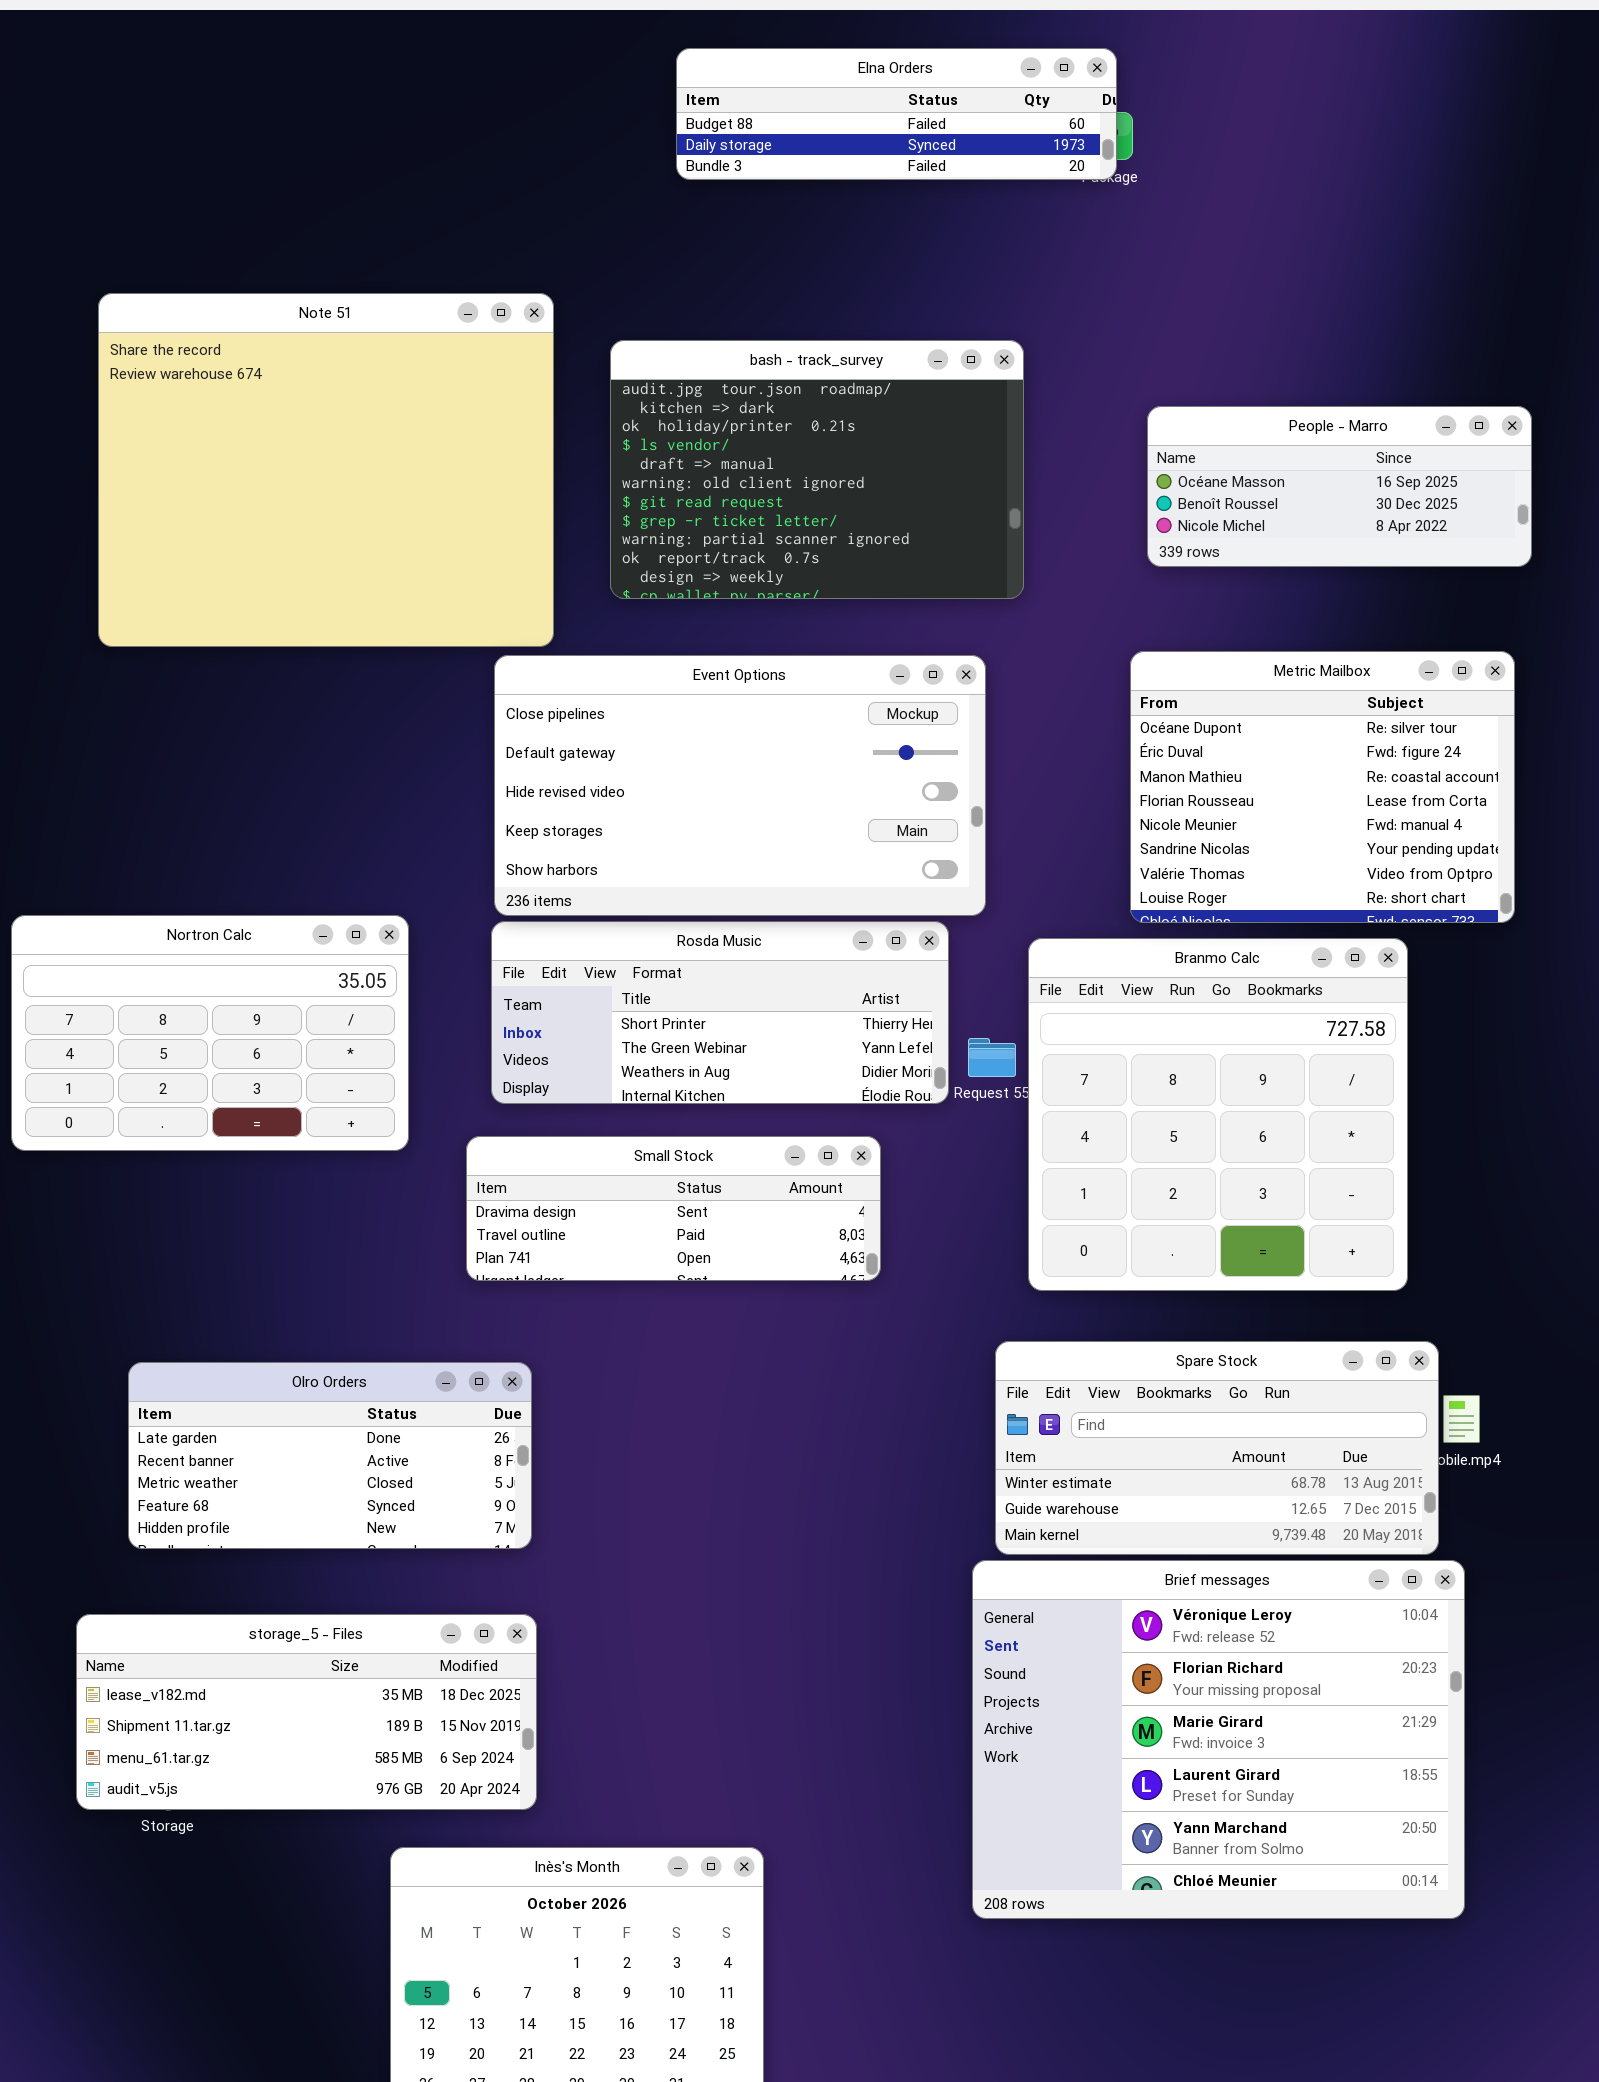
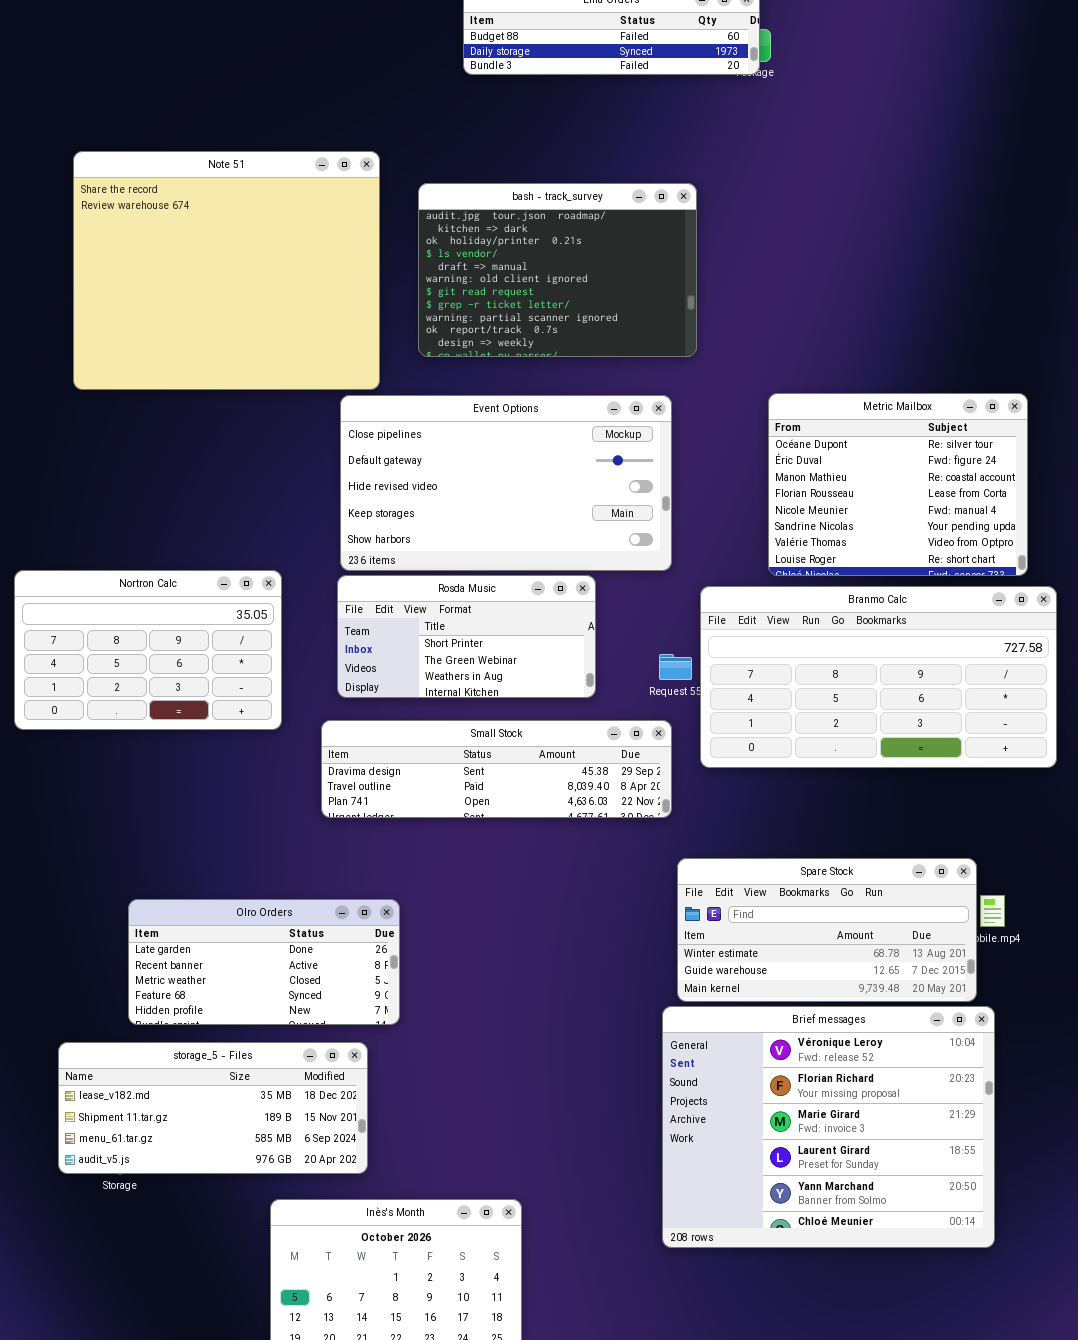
People - Marro: [1147,406,1532,567] -> none, closed
Rosda Music: [491,921,949,1104] -> [337,575,596,698], resized
Branmo Calc: [1028,938,1408,1291] -> [700,586,1057,768], resized
Small Stock: [466,1136,881,1281] -> [321,720,672,818], resized
Olro Orders: [128,1362,532,1549] -> [128,899,400,1025], moved

